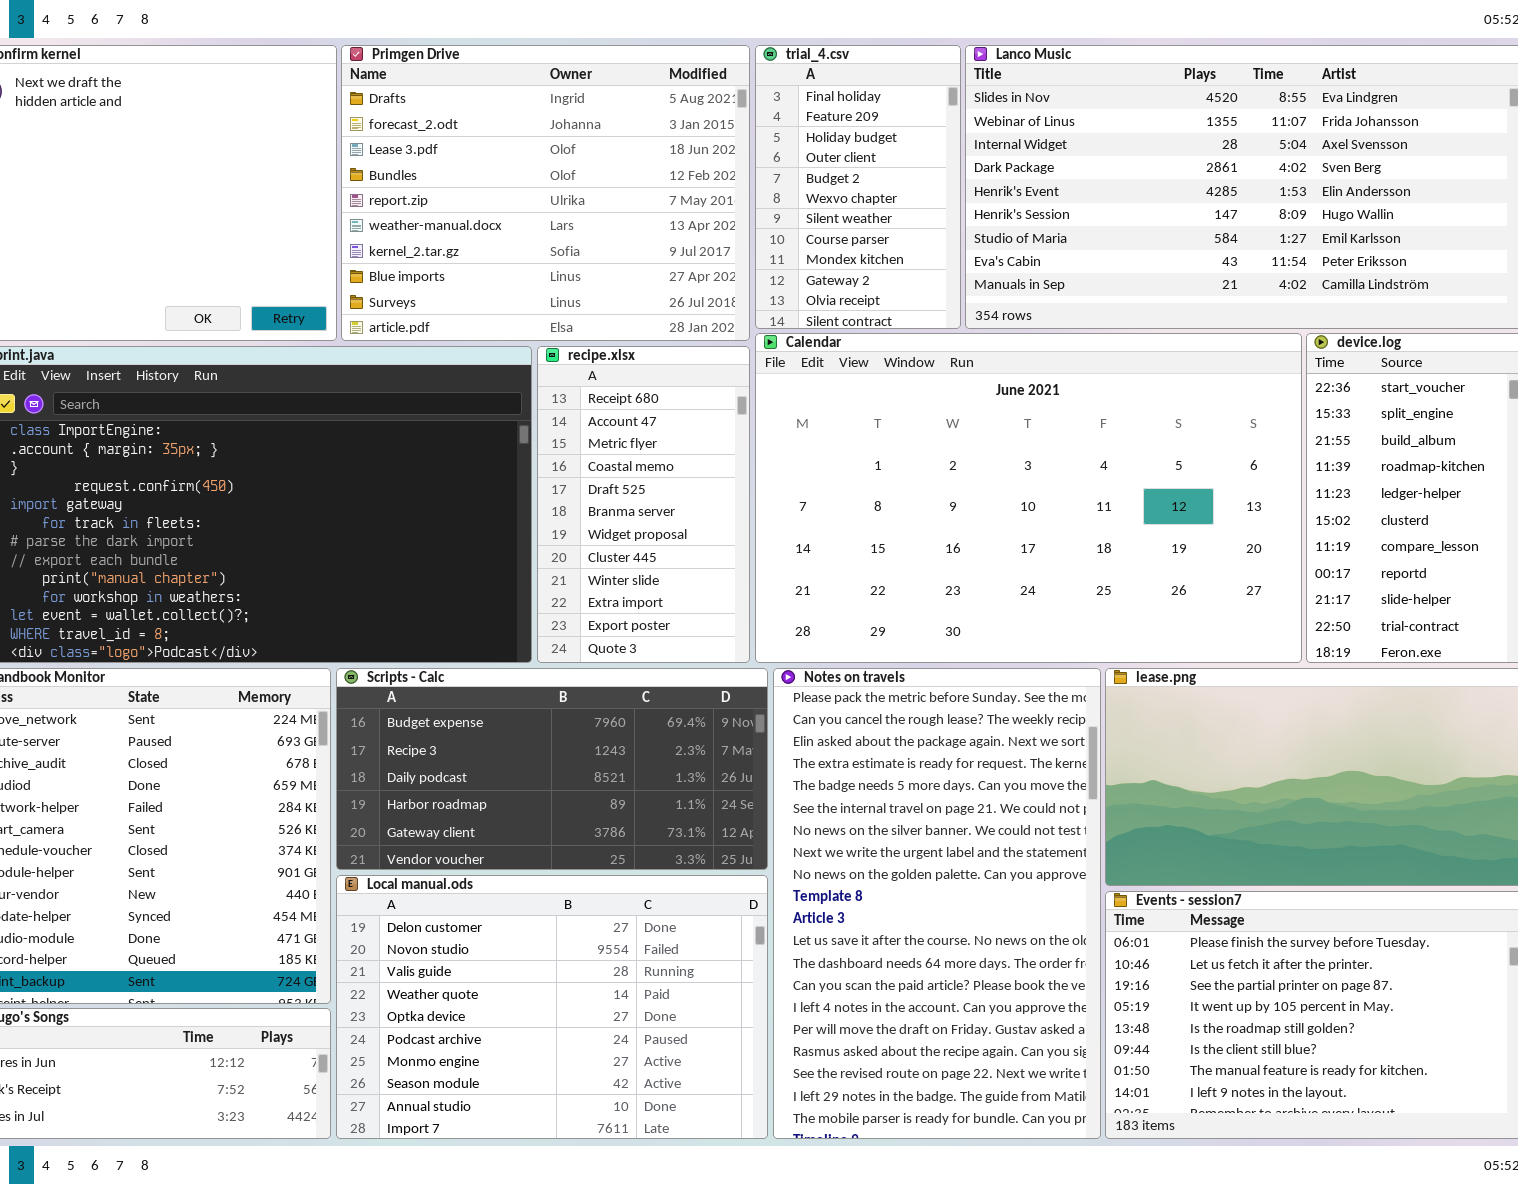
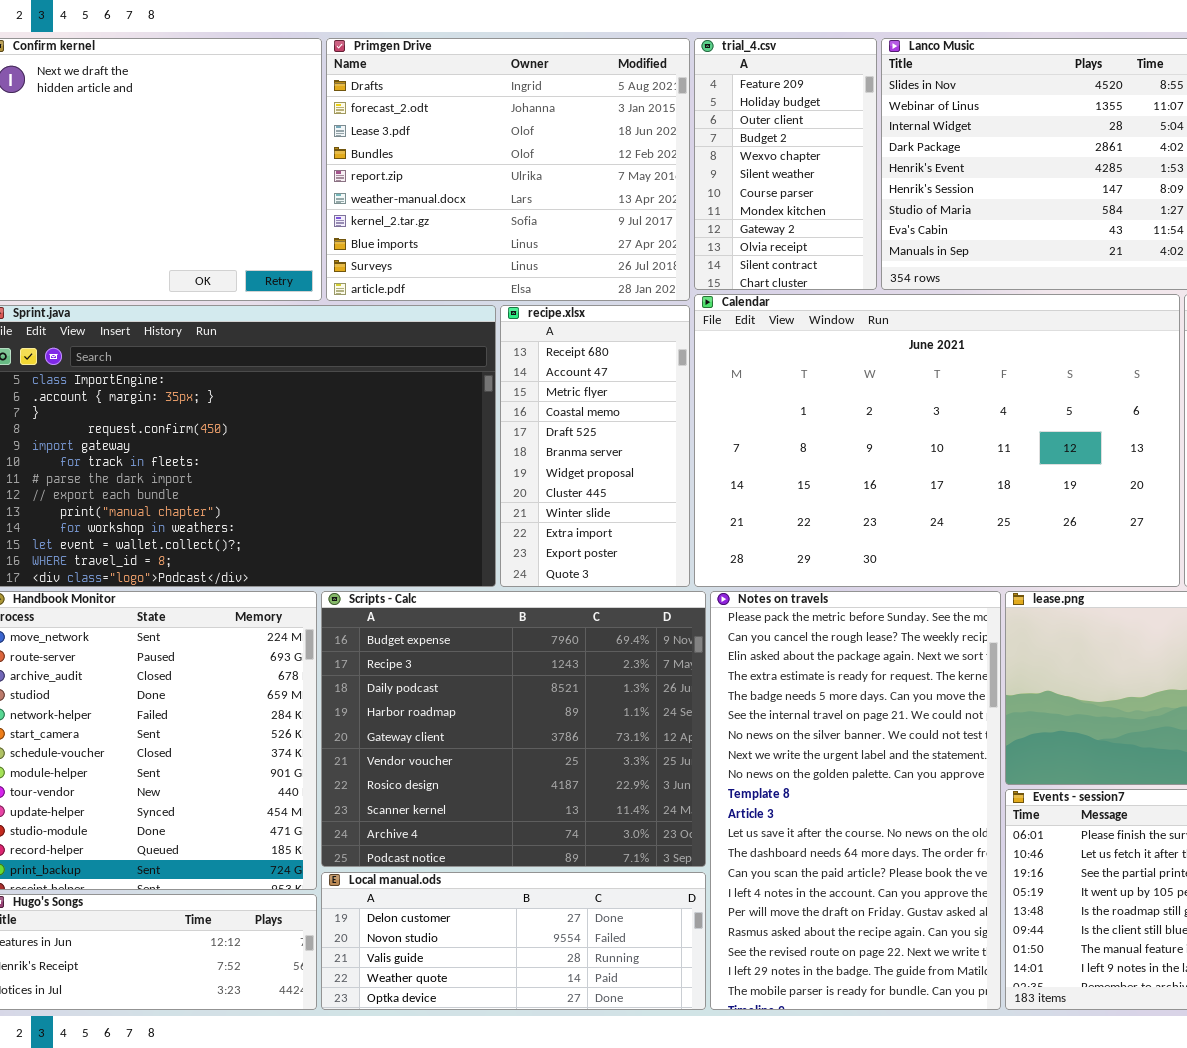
trial_4.csv: [755,45,961,329] -> [694,38,877,290], scrolled down 1 row
Scripts - Calc: [336,668,768,870] -> [321,591,706,867], resized
Local manual.ods: [336,875,768,1139] -> [321,872,706,1010], resized

